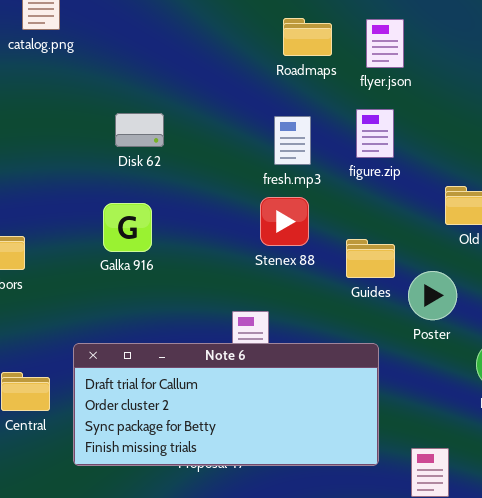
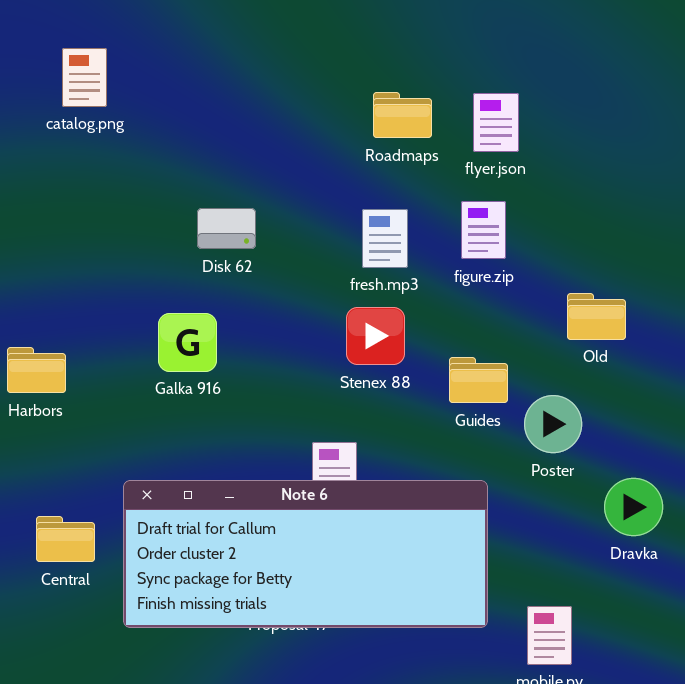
Disk 62: [115,113,164,147] -> [197,208,256,249], moved

